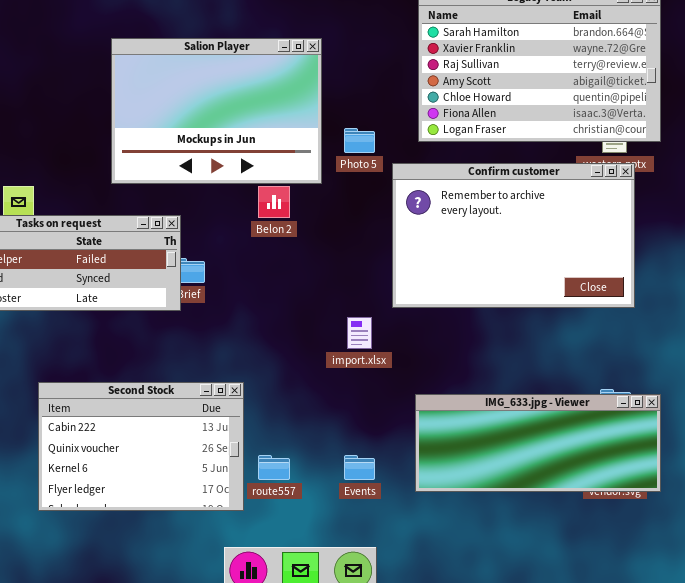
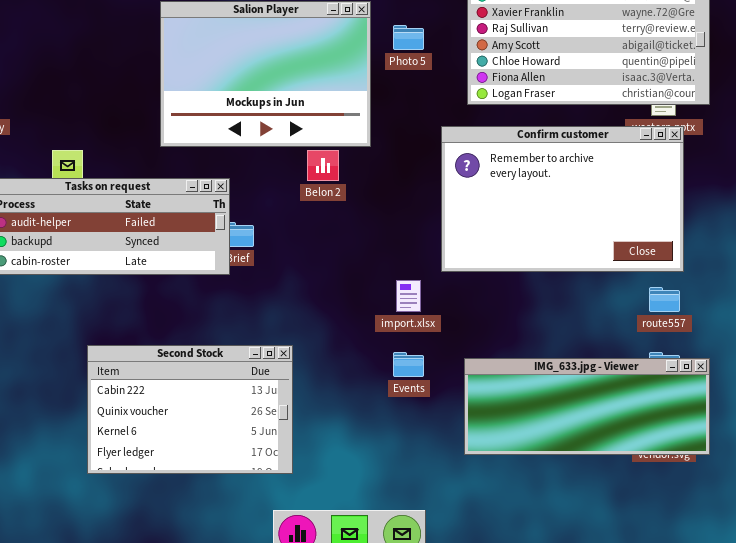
Photo 5: [344,128,375,153] -> [393,25,424,50], moved
route557: [258,455,290,480] -> [649,287,680,312], moved
Events: [344,455,375,480] -> [393,352,424,377], moved

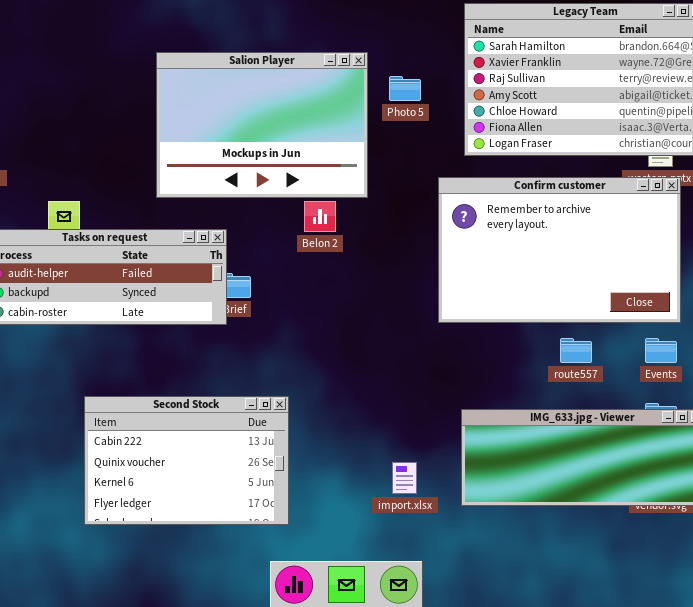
import.xlsx: [396,280,421,312] -> [392,462,417,494], moved
route557: [649,287,680,312] -> [560,338,592,363], moved
Events: [393,352,424,377] -> [645,338,677,363], moved

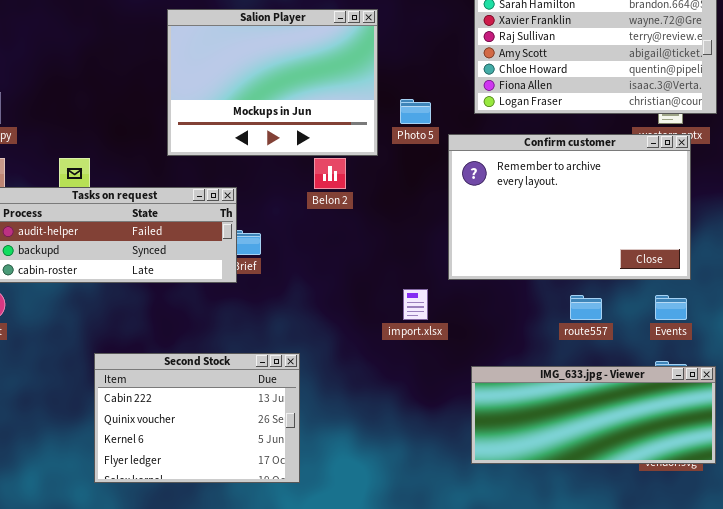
Photo 5: [389,76,421,101] -> [400,99,431,124], moved
import.xlsx: [392,462,417,494] -> [403,289,428,320], moved

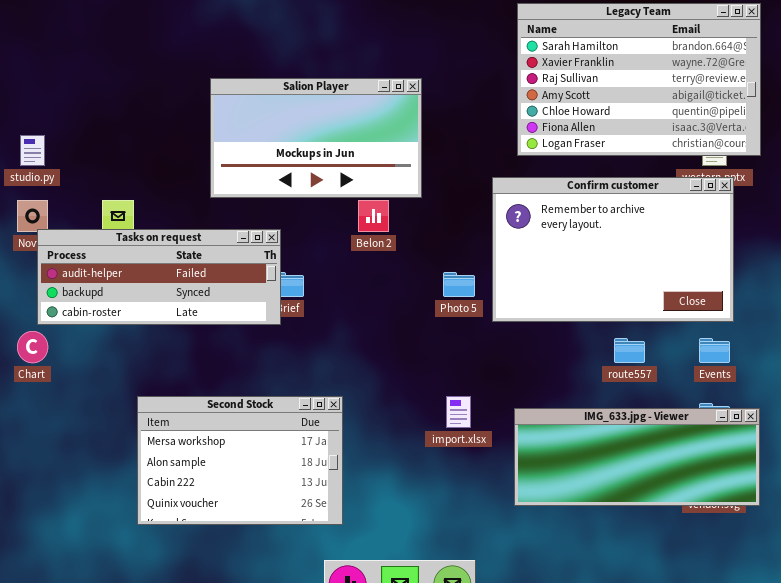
Salion Player: [167,9,378,156] -> [210,78,422,198], resized
Photo 5: [400,99,431,124] -> [443,272,475,297], moved
import.xlsx: [403,289,428,320] -> [446,396,471,428], moved
Second Stock: [94,353,300,483] -> [137,396,343,525], scrolled up 2 rows

